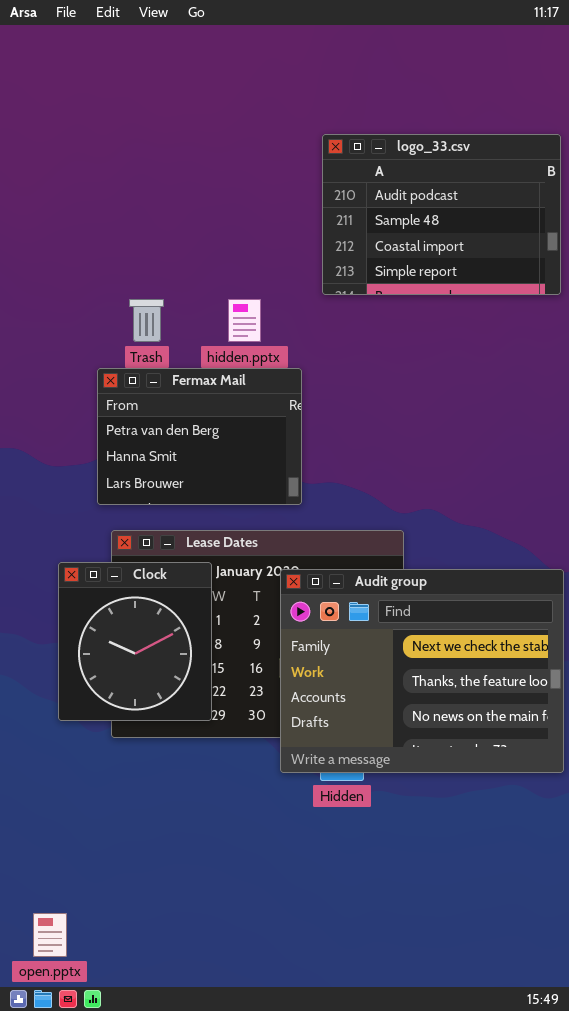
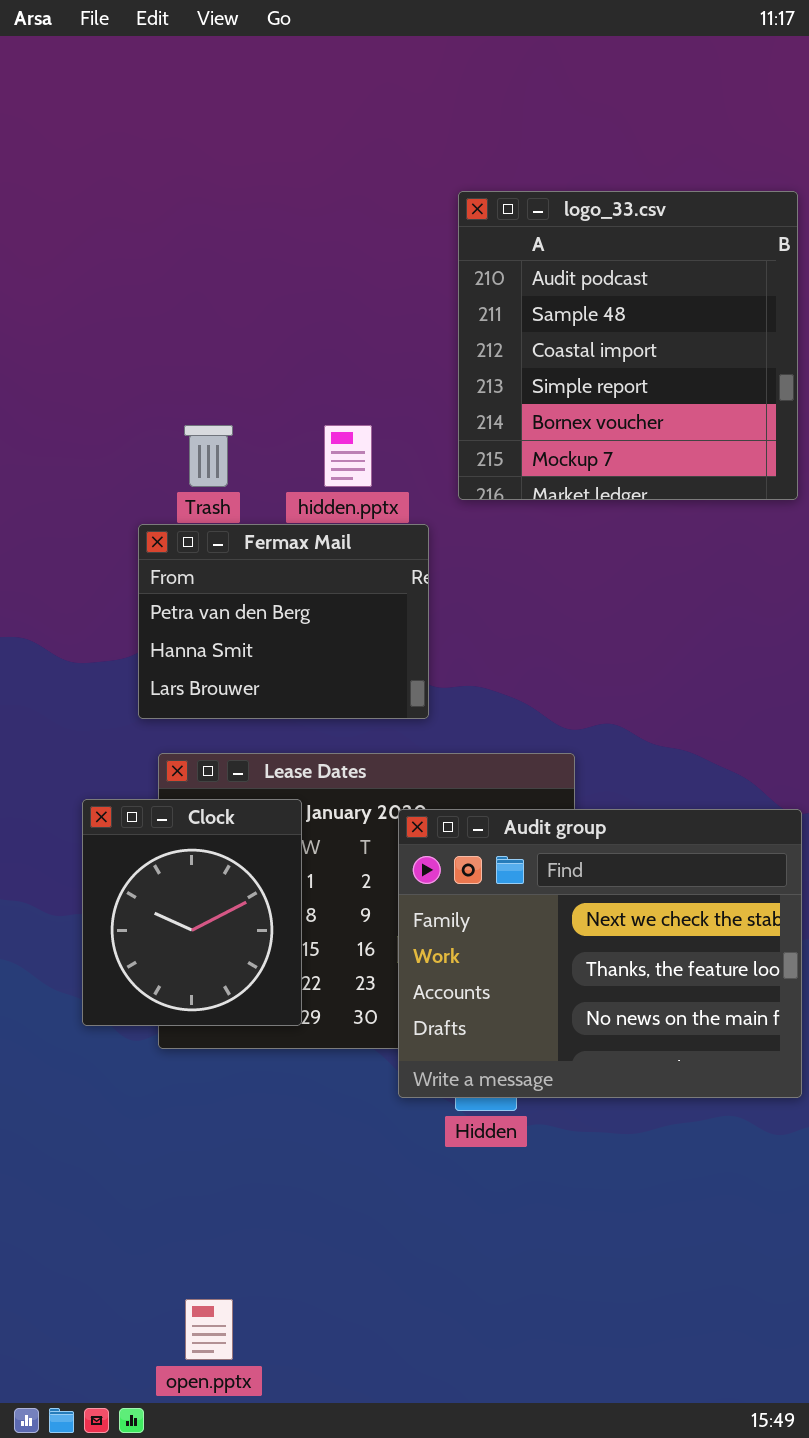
logo_33.csv: [322,134,561,295] -> [458,191,798,500], resized
open.pptx: [33,913,67,957] -> [185,1299,233,1360], moved

